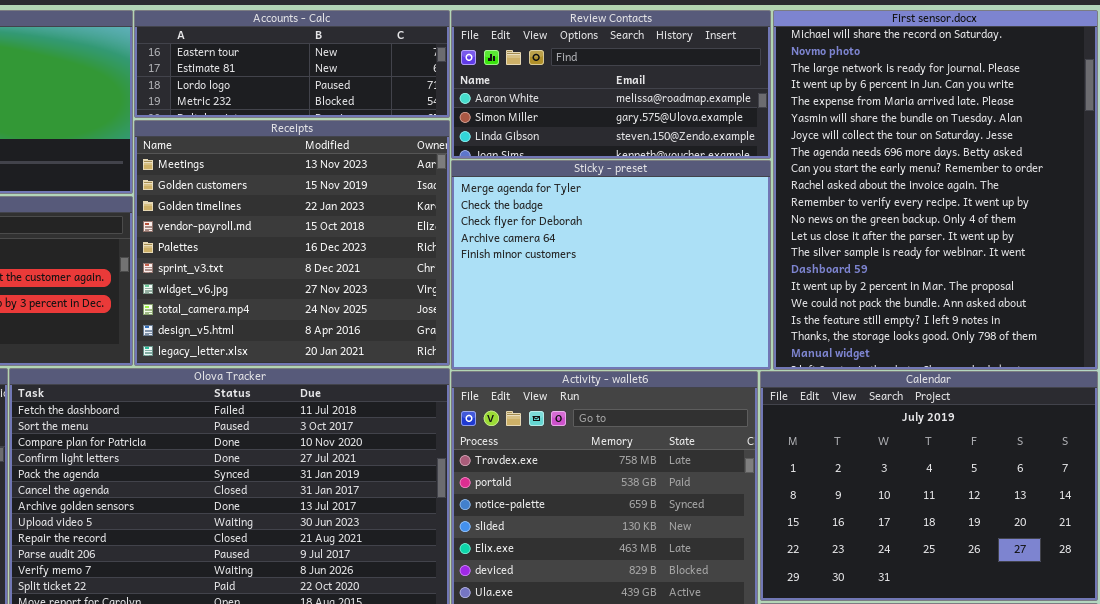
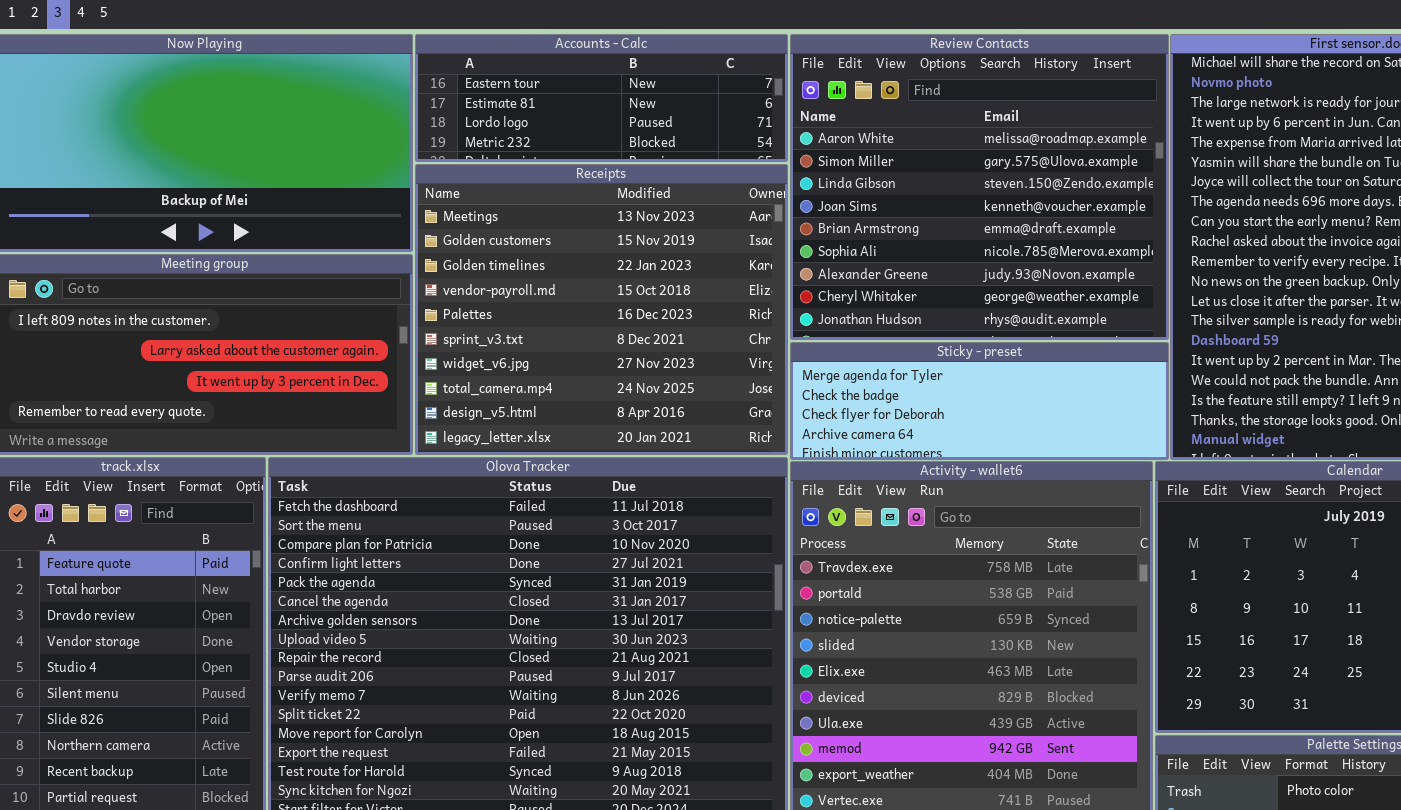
Review Contacts: [451,10,771,159] -> [790,34,1169,340], resized
Sticky - preset: [451,160,771,370] -> [790,342,1169,460], resized

